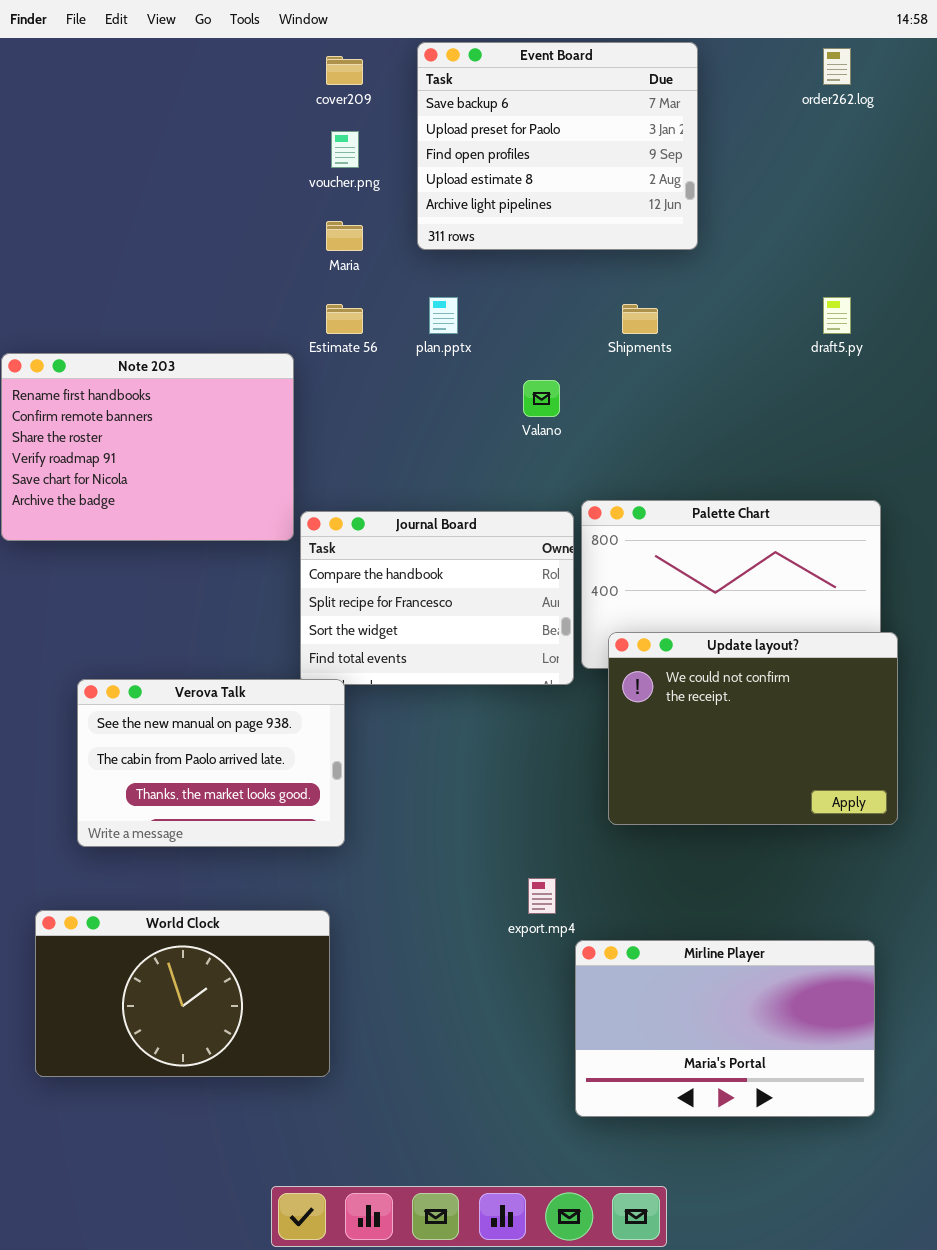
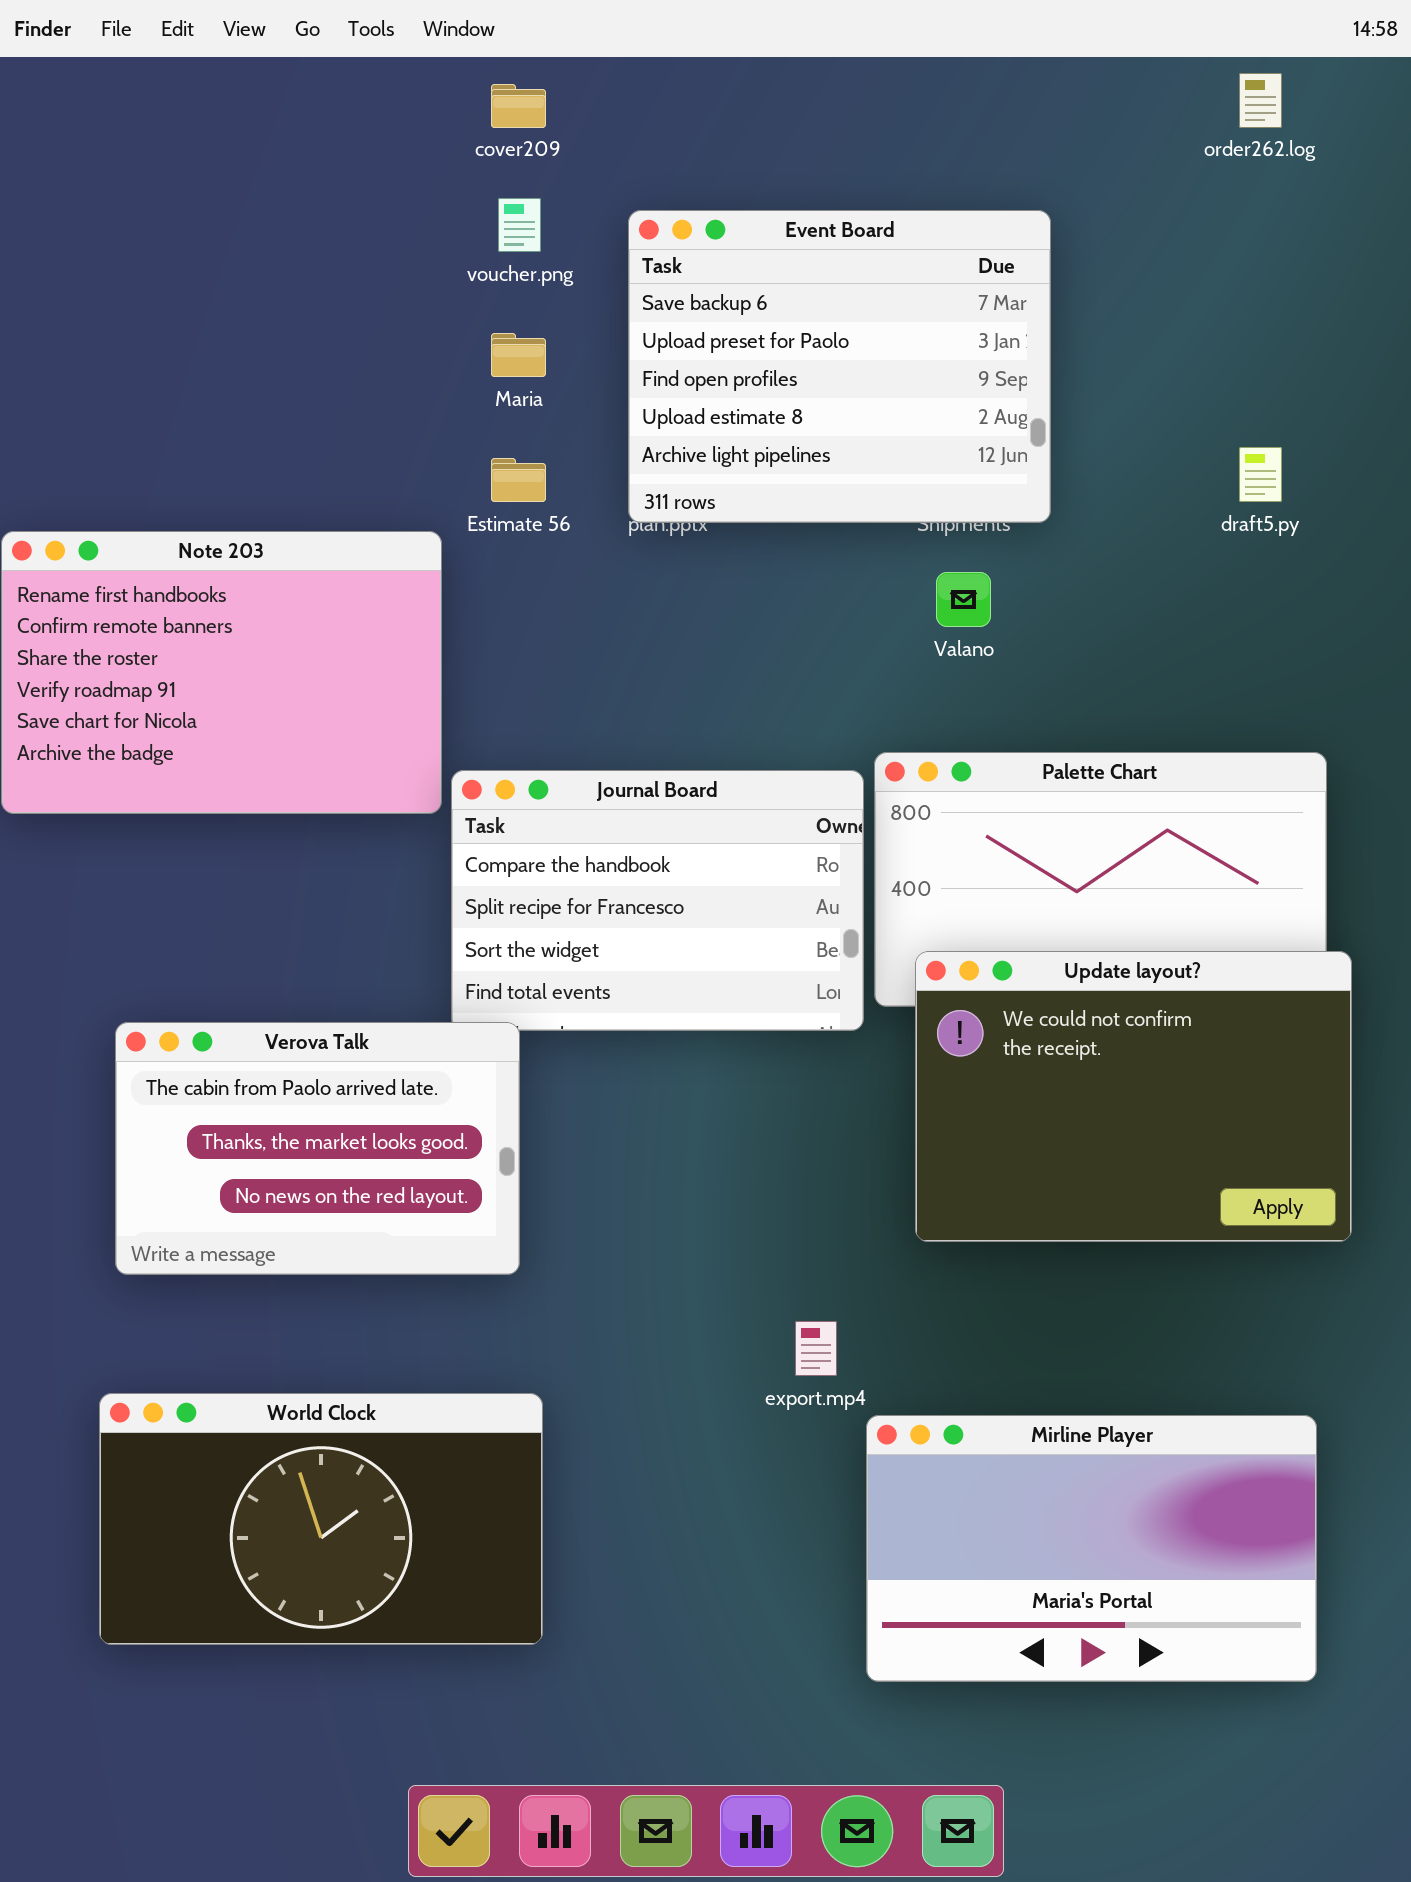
Event Board: [417,42,698,250] -> [628,210,1051,523], moved
Valano: [523,380,560,417] -> [936,572,991,627], moved
Verova Talk: [77,679,345,847] -> [115,1022,520,1275], scrolled down 1 row
World Clock: [35,910,330,1077] -> [99,1393,543,1645], moved

